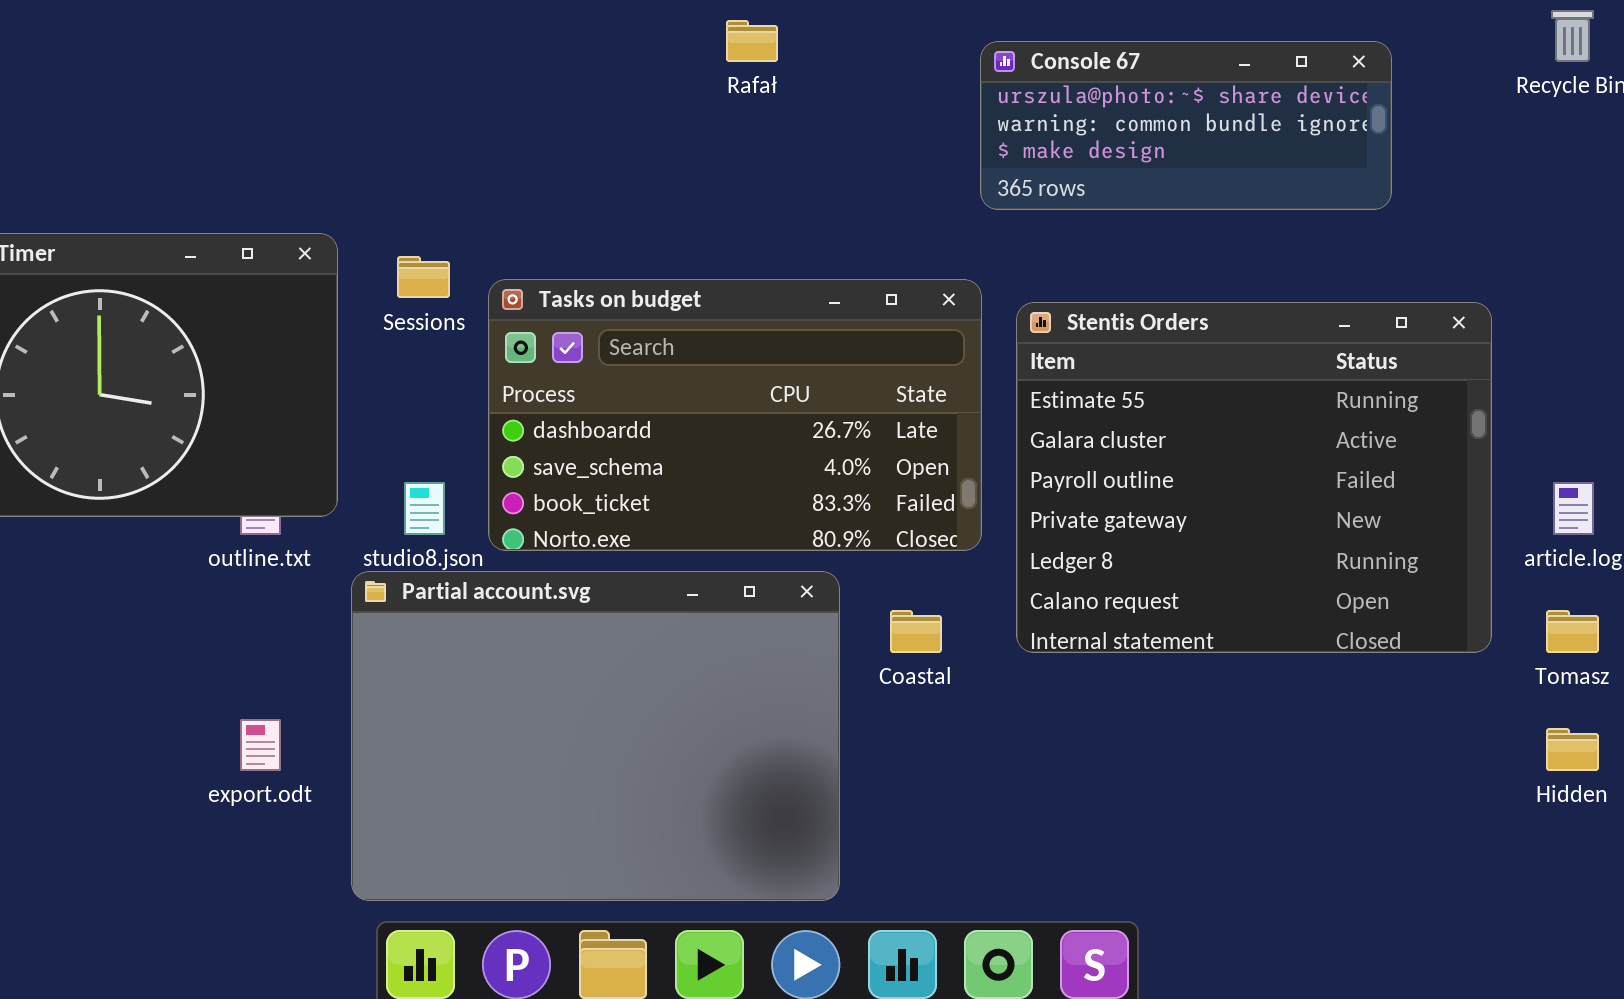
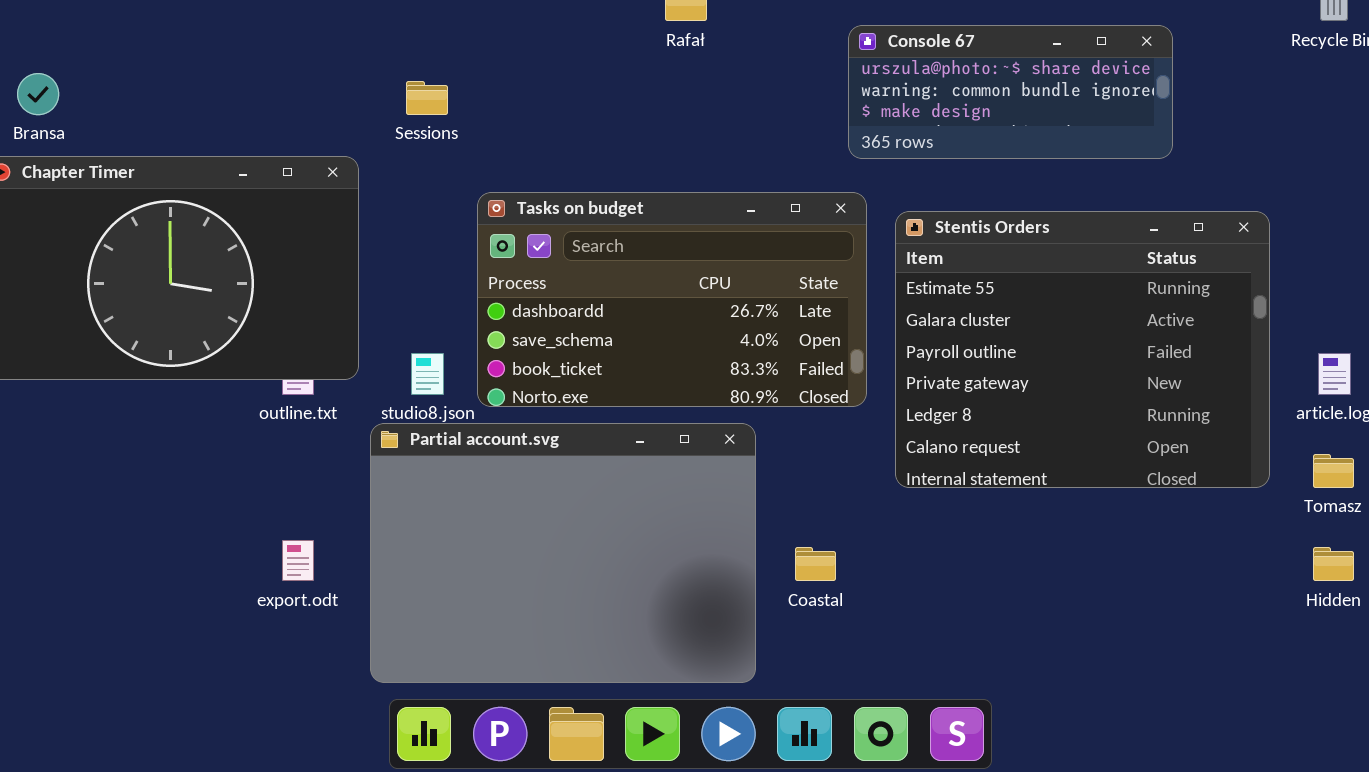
Console 67: [980,41,1392,210] -> [848,25,1173,159], moved
Sessions: [397,256,450,298] -> [406,81,448,115], moved
Coastal: [890,610,942,653] -> [795,547,836,581], moved

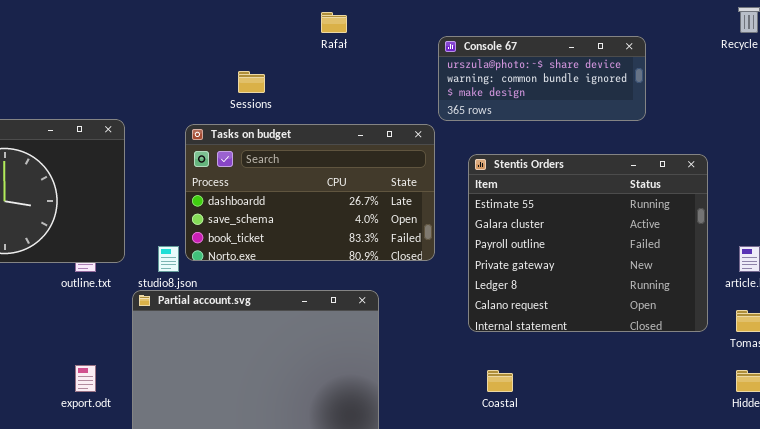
Sessions: [406,81,448,115] -> [238,71,265,93], moved
Tasks on budget: [477,192,867,407] -> [185,124,435,261], moved
Coastal: [795,547,836,581] -> [487,370,513,392], moved

